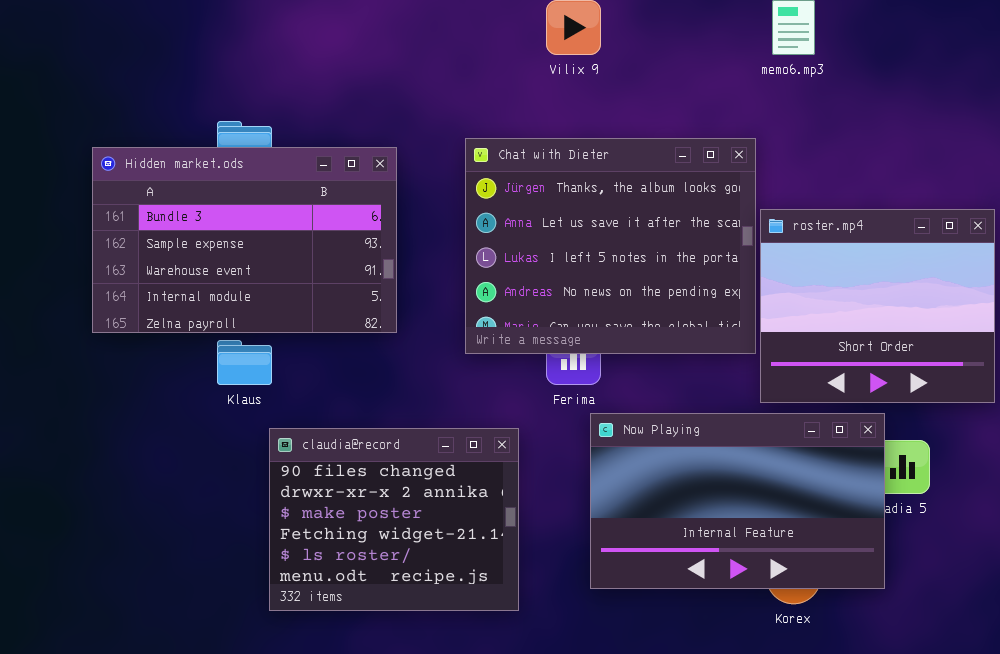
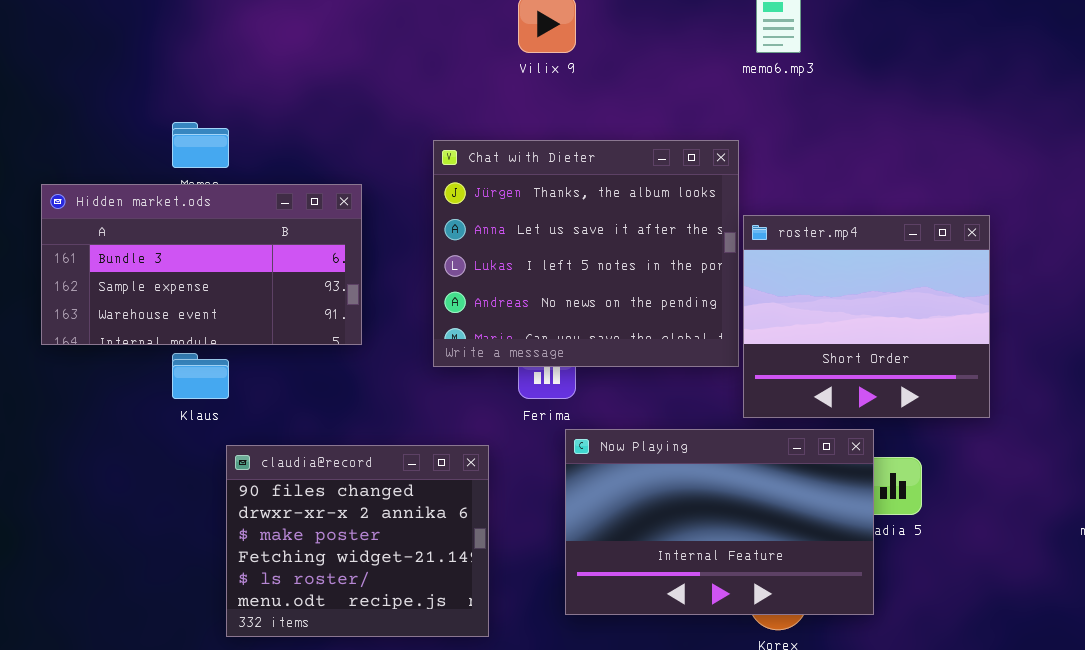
Hidden market.ods: [92,147,397,333] -> [41,184,362,345], resized

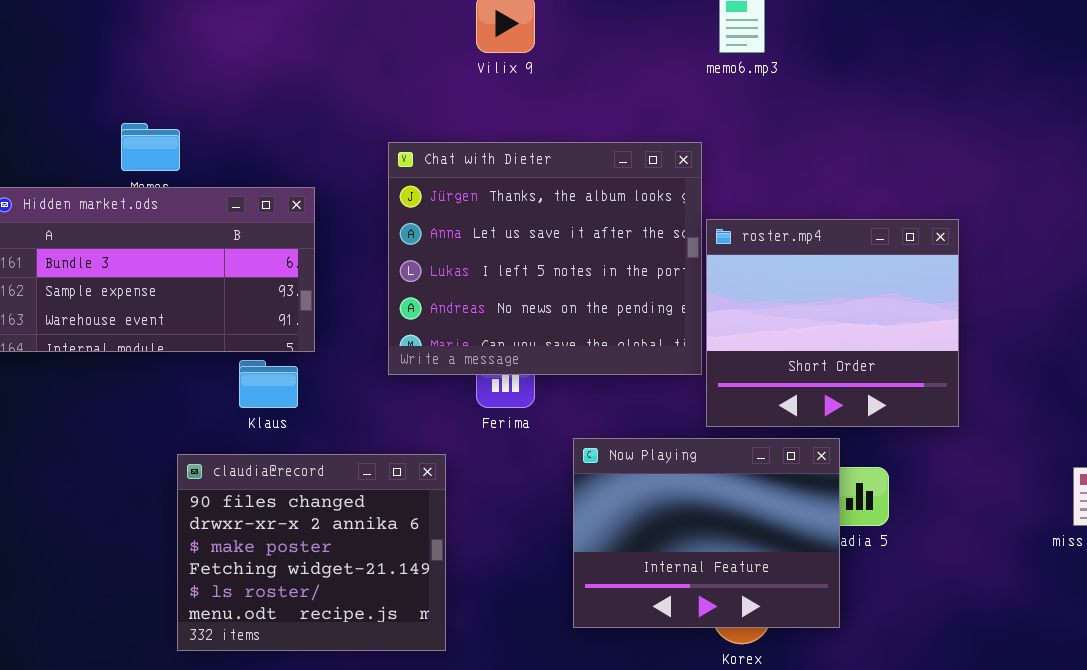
Klaus: [172,353,229,399] -> [239,360,298,408], moved
Now Playing: [565,429,874,615] -> [573,438,840,628], resized

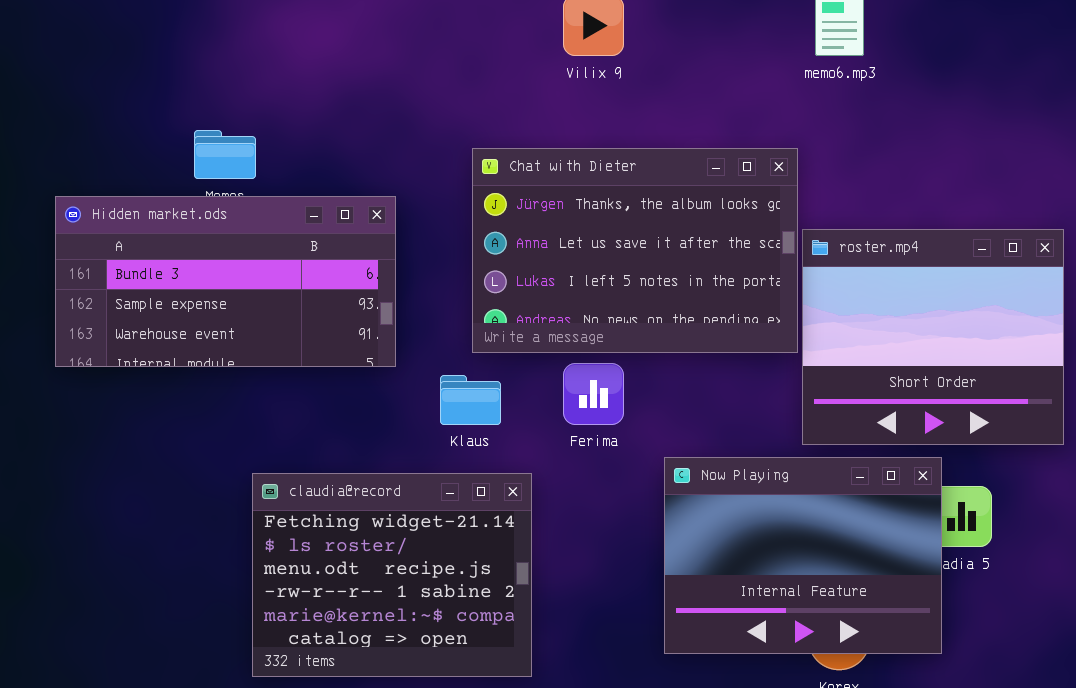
Chat with Dieter: [388,142,702,375] -> [472,148,798,353], resized
Klaus: [239,360,298,408] -> [440,375,501,425], moved
claudia@record: [177,454,446,651] -> [252,473,532,677], scrolled down 3 rows

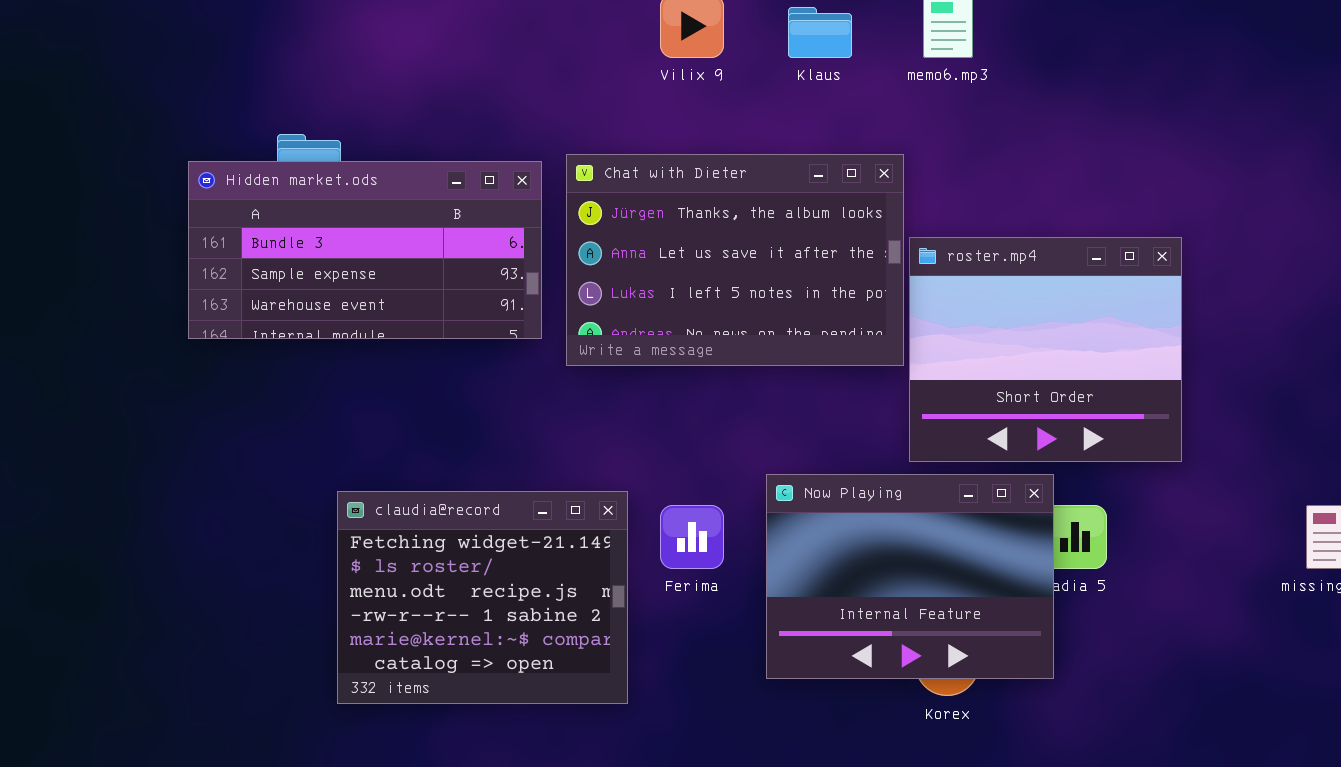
Hidden market.ods: [55,196,396,367] -> [188,161,542,339], moved
Ferima: [563,363,624,425] -> [660,505,724,569], moved
Klaus: [440,375,501,425] -> [788,7,852,58], moved

